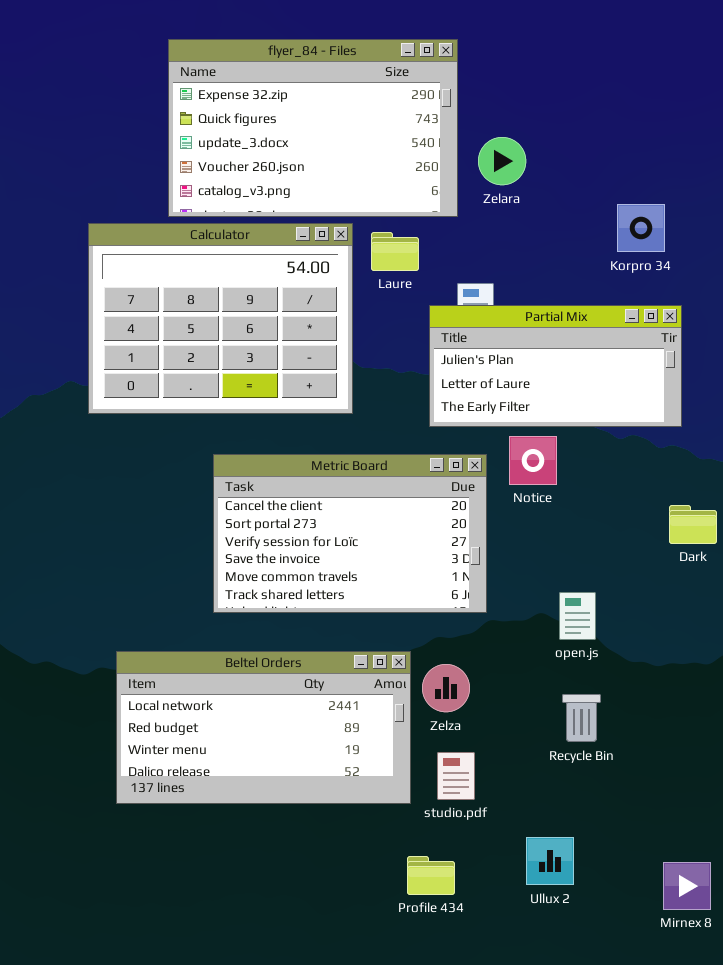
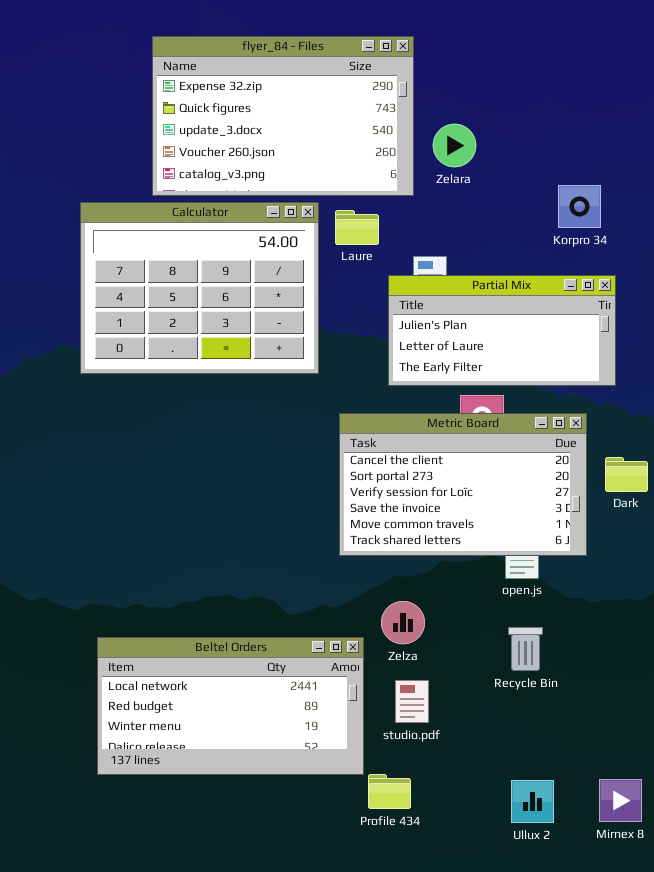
Metric Board: [213,454,487,613] -> [339,413,587,556], moved
Beltel Orders: [116,651,411,804] -> [97,637,364,775], moved
Ullux 2: [526,837,574,885] -> [511,780,554,823], moved

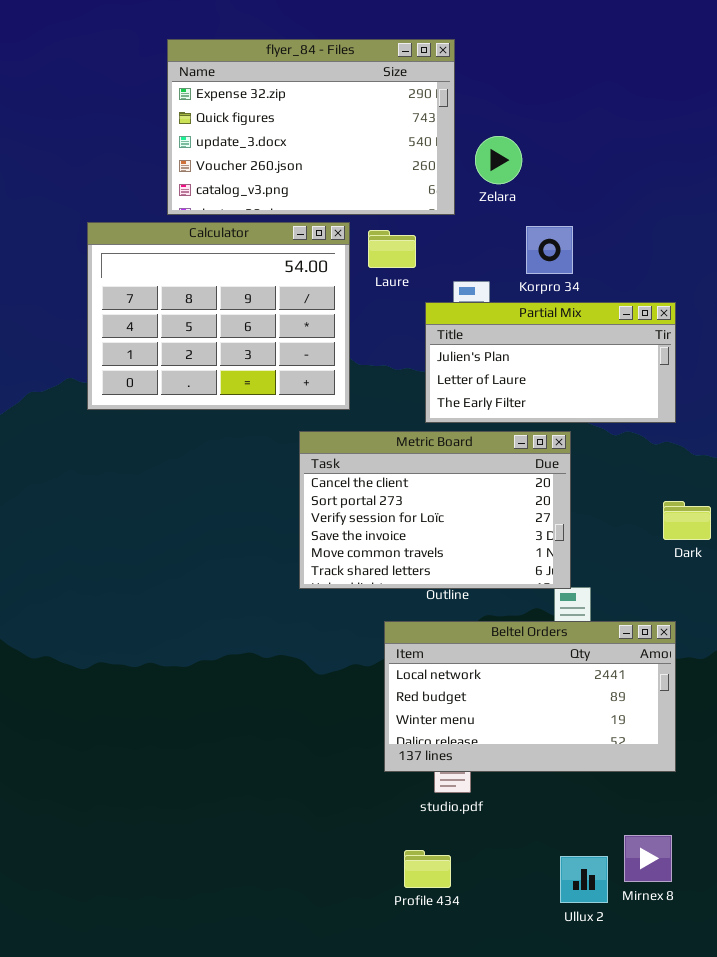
Korpro 34: [558,185,601,228] -> [526,226,573,274], moved
Metric Board: [339,413,587,556] -> [299,431,571,589], moved
Beltel Orders: [97,637,364,775] -> [384,621,676,772], moved
Mirnex 8: [599,779,642,822] -> [624,835,672,882], moved

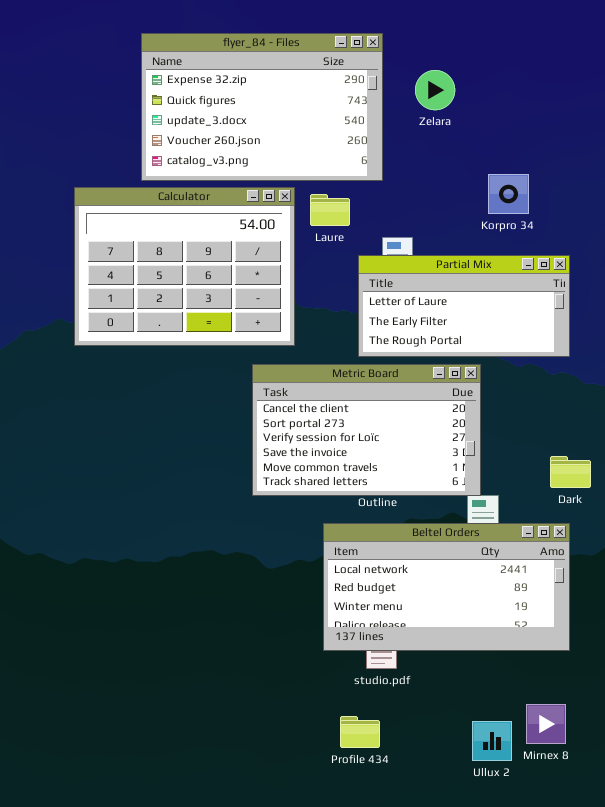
Zelara: [475,136,522,184] -> [415,70,455,110], moved
Korpro 34: [526,226,573,274] -> [488,174,529,214], moved
Partial Mix: [425,302,676,423] -> [358,255,570,357], scrolled down 1 row
Dark: [663,501,711,540] -> [550,456,591,488], moved

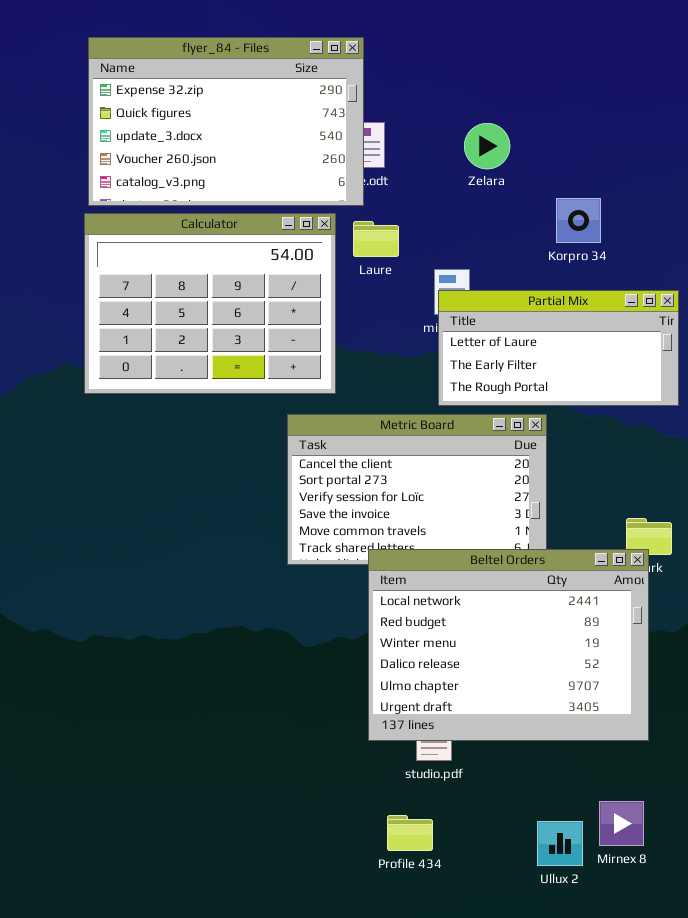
flyer_84 - Files: [141,33,383,181] -> [88,37,364,206], moved
Zelara: [415,70,455,110] -> [464,123,510,169], moved
Partial Mix: [358,255,570,357] -> [438,290,679,406], moved
Beltel Orders: [323,523,570,651] -> [368,549,649,741], resized

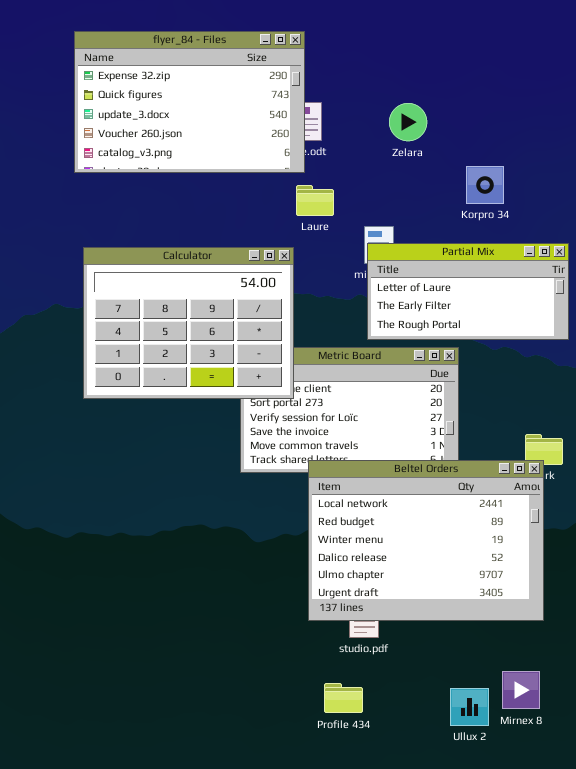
Calculator: [84,213,336,394] -> [83,247,294,399], moved

